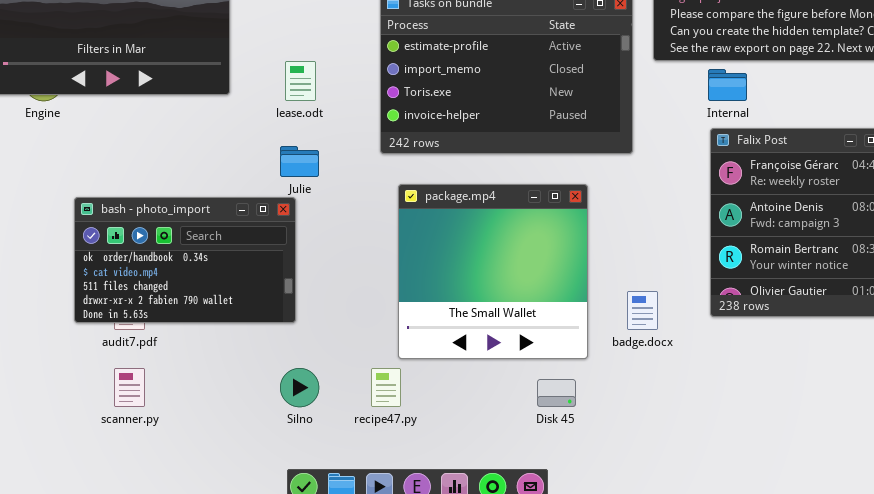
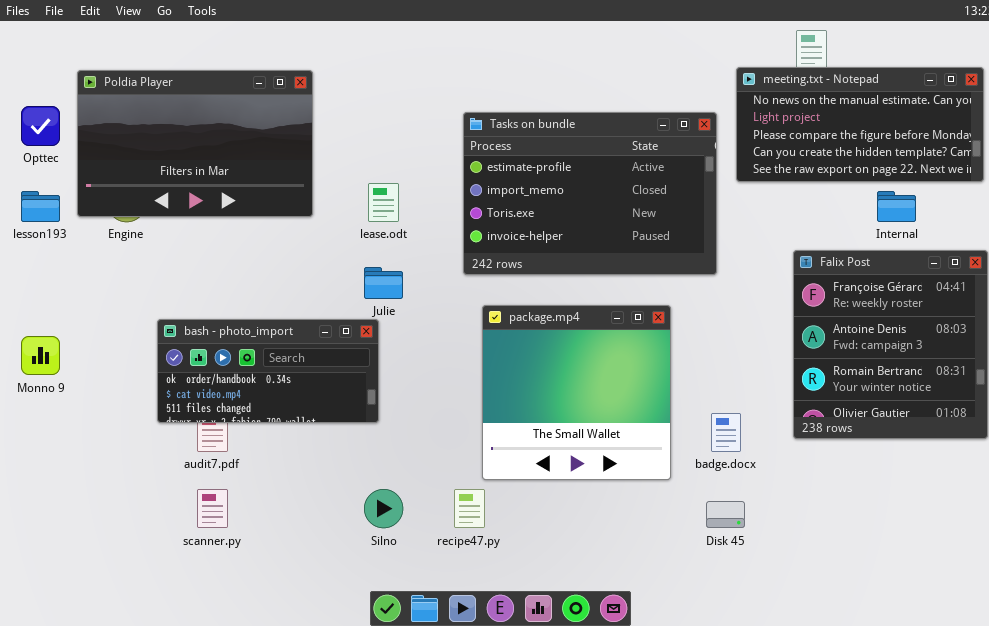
Internal: [708,69,747,101] -> [877,191,916,222], moved
bash - photo_import: [74,197,296,323] -> [157,319,379,423], resized
Disk 45: [537,379,576,407] -> [706,501,745,528], moved

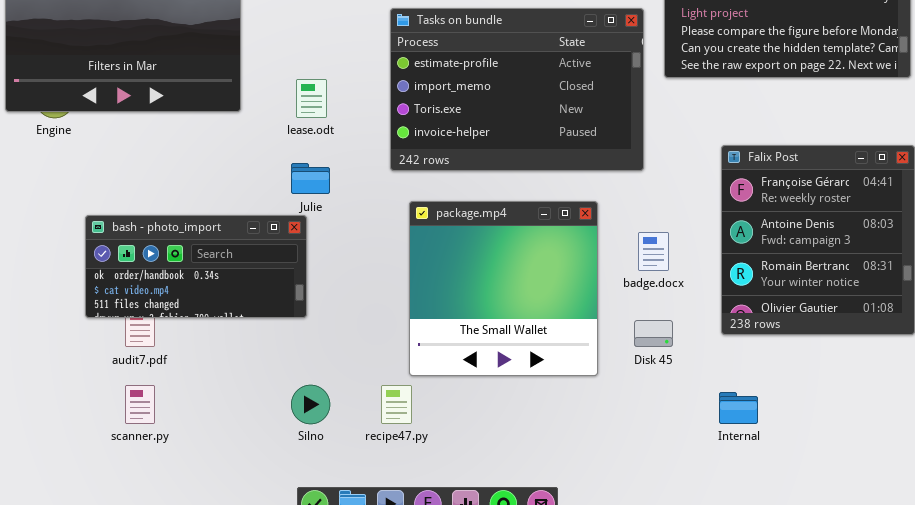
Internal: [877,191,916,222] -> [719,392,758,424], moved
badge.docx: [711,413,741,452] -> [638,232,669,271], moved
Disk 45: [706,501,745,528] -> [634,320,673,347], moved

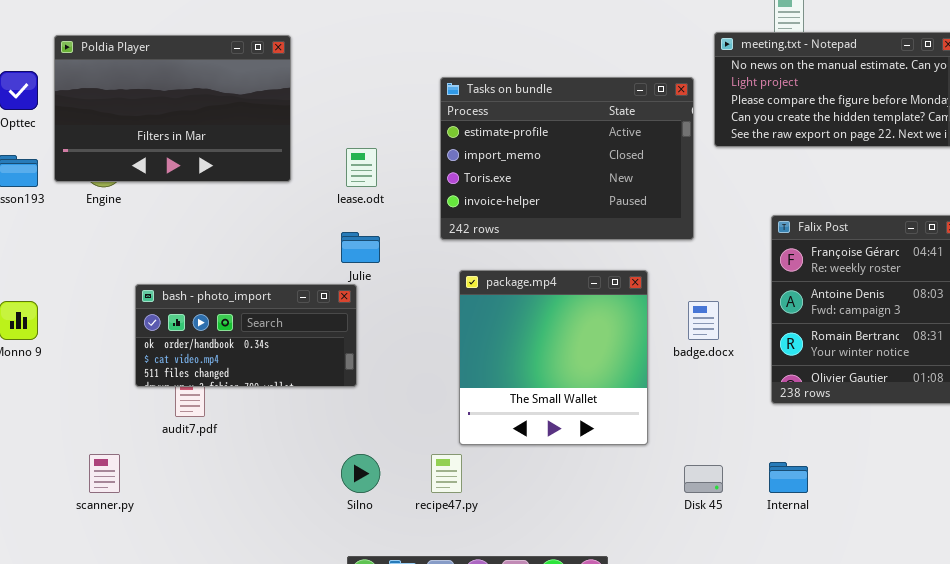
Disk 45: [634,320,673,347] -> [684,465,723,493], moved
scanner.py: [125,385,155,424] -> [89,454,120,493], moved

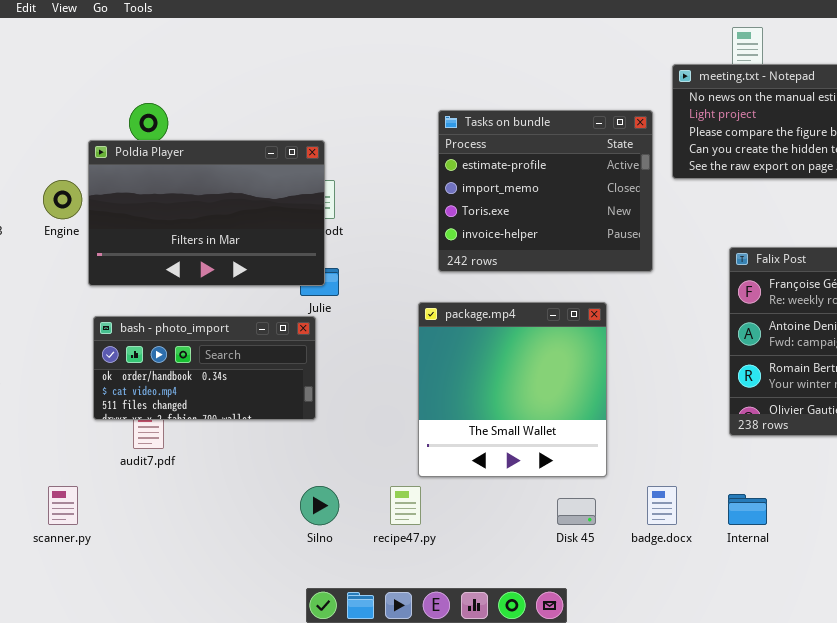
Poldia Player: [54,35,291,182] -> [88,140,325,286], moved
Tasks on bundle: [440,77,694,240] -> [438,110,653,272], resized
badge.docx: [688,301,719,340] -> [647,486,677,525], moved
Disk 45: [684,465,723,493] -> [557,498,596,525], moved

